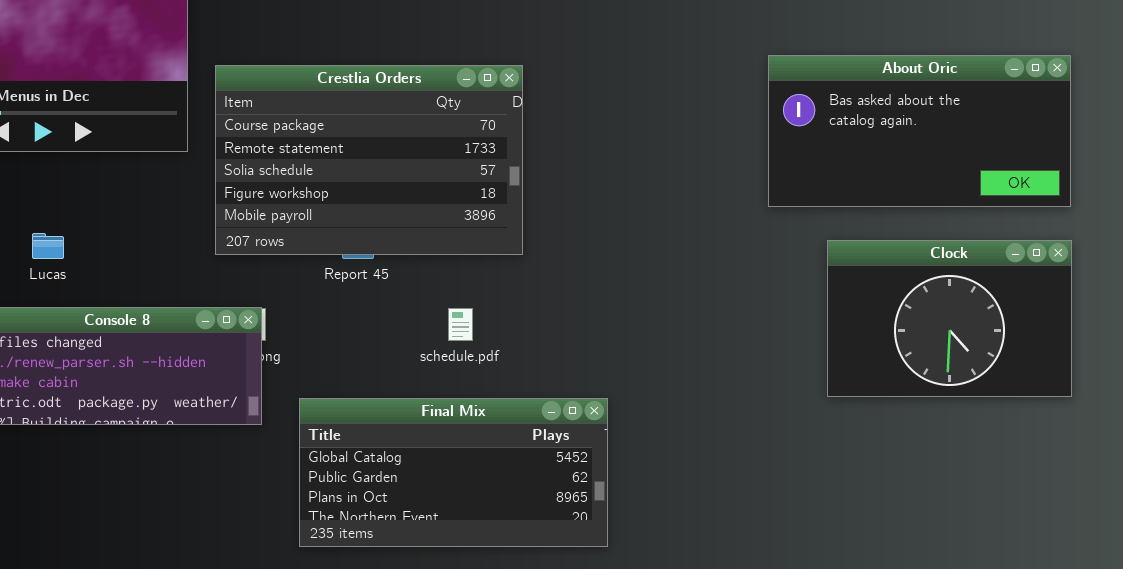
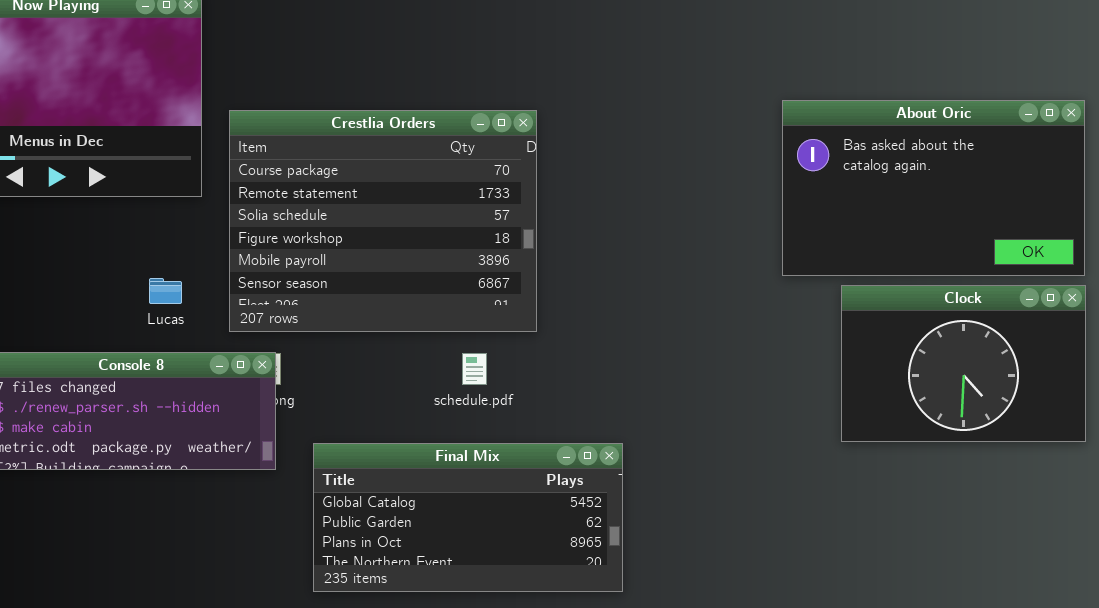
About Oric: [768,55,1071,207] -> [782,100,1085,276], resized
Crestlia Orders: [215,65,523,255] -> [229,110,537,332], resized
Lucas: [32,233,64,259] -> [149,278,182,304], moved

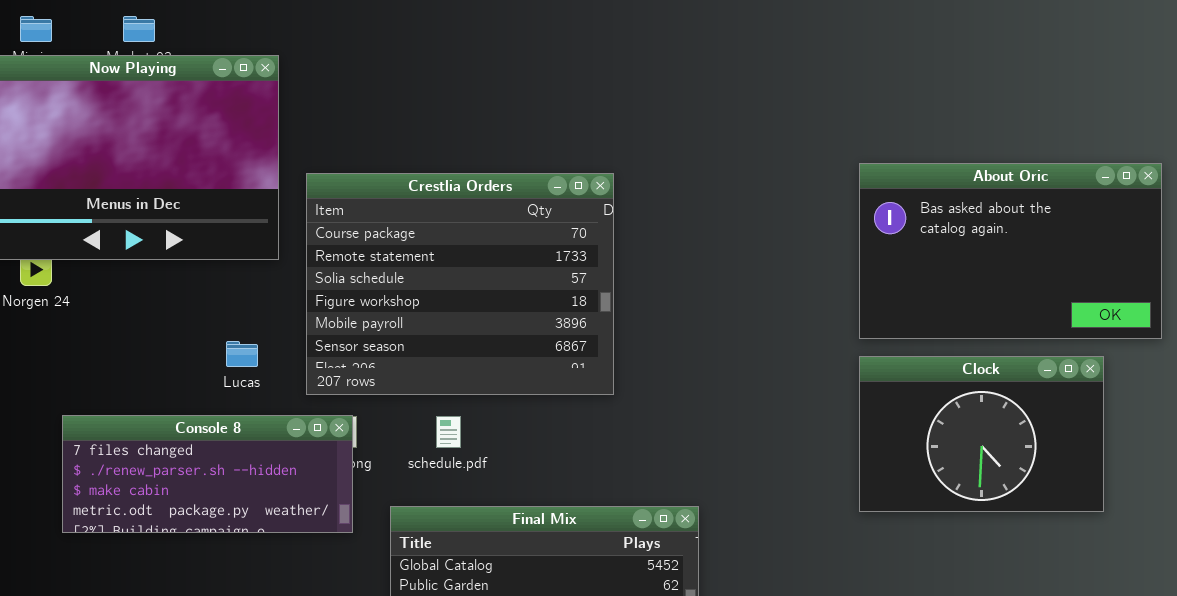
Clock: [841,285,1086,442] -> [859,356,1104,512], moved
schedule.pdf: [462,353,487,385] -> [436,416,461,448], moved

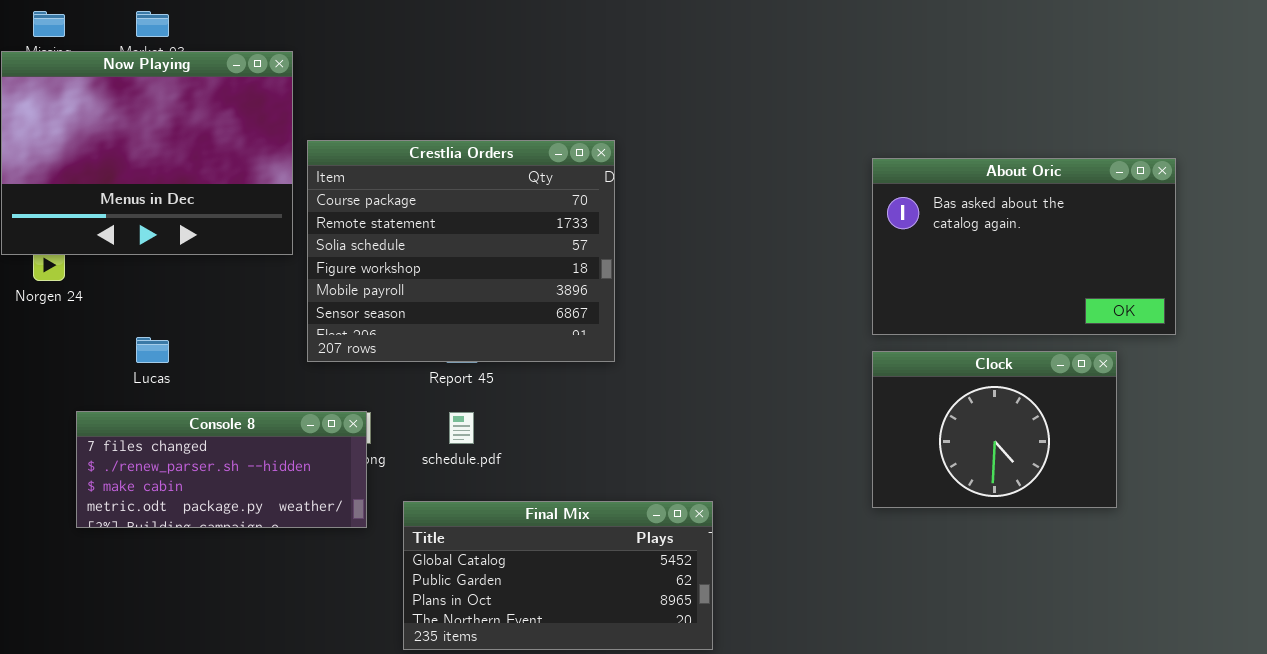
Crestlia Orders: [306,173,614,395] -> [307,140,615,362], moved
Lucas: [226,341,258,367] -> [136,337,169,363], moved

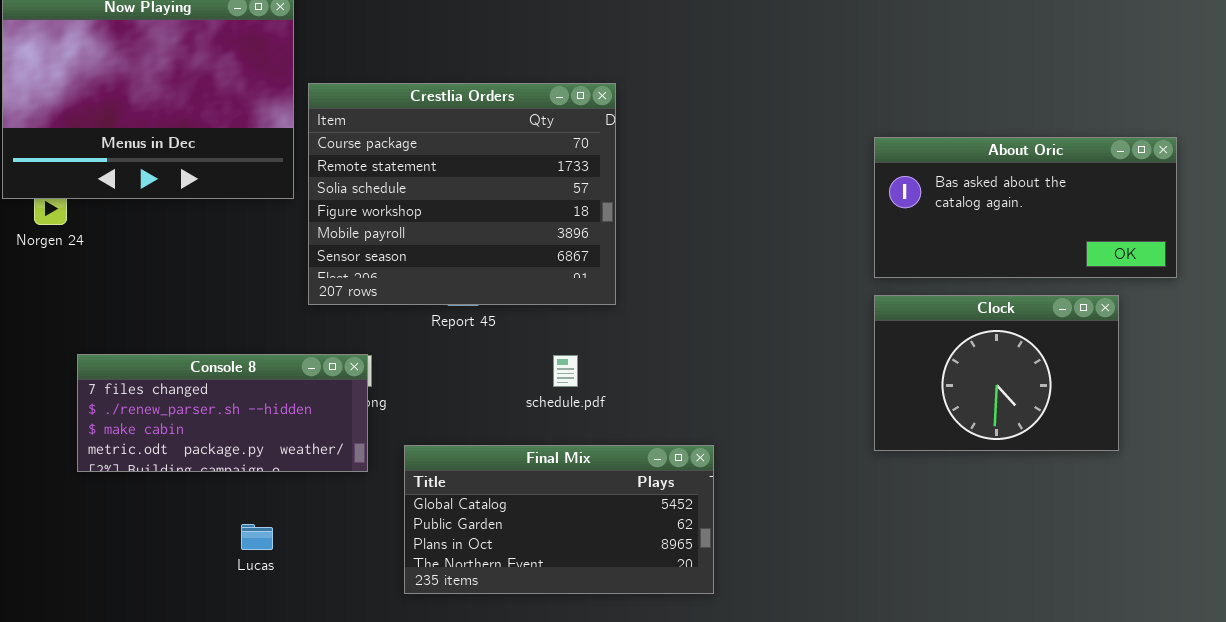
About Oric: [872,158,1176,335] -> [874,137,1177,278], resized
Lucas: [136,337,169,363] -> [241,524,273,550], moved
schedule.pdf: [449,412,474,444] -> [553,355,578,387], moved

